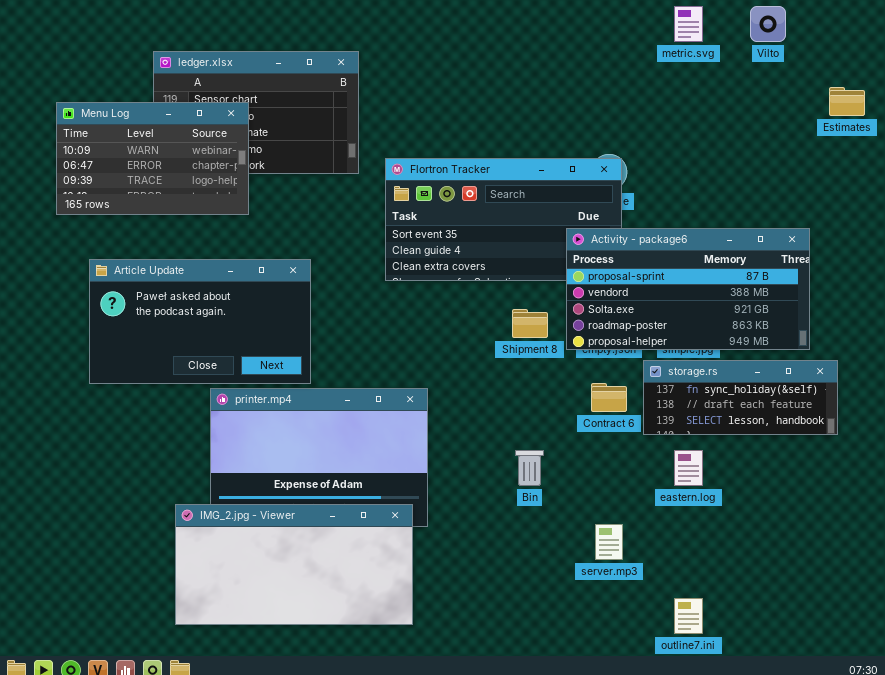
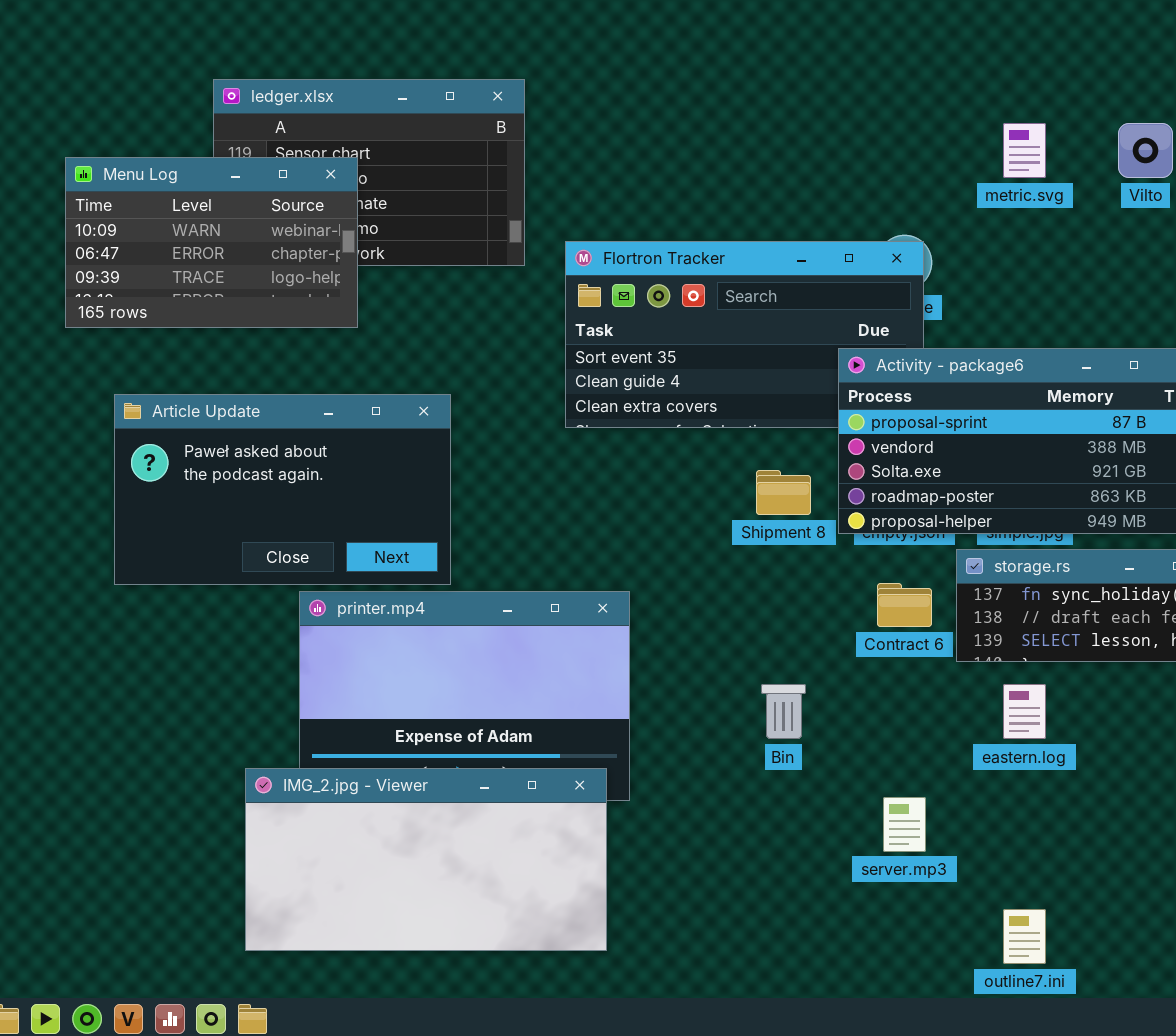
metric.svg: [674,6,703,42] -> [1003,123,1046,178], moved
Vilto: [750,6,786,42] -> [1118,123,1173,178], moved

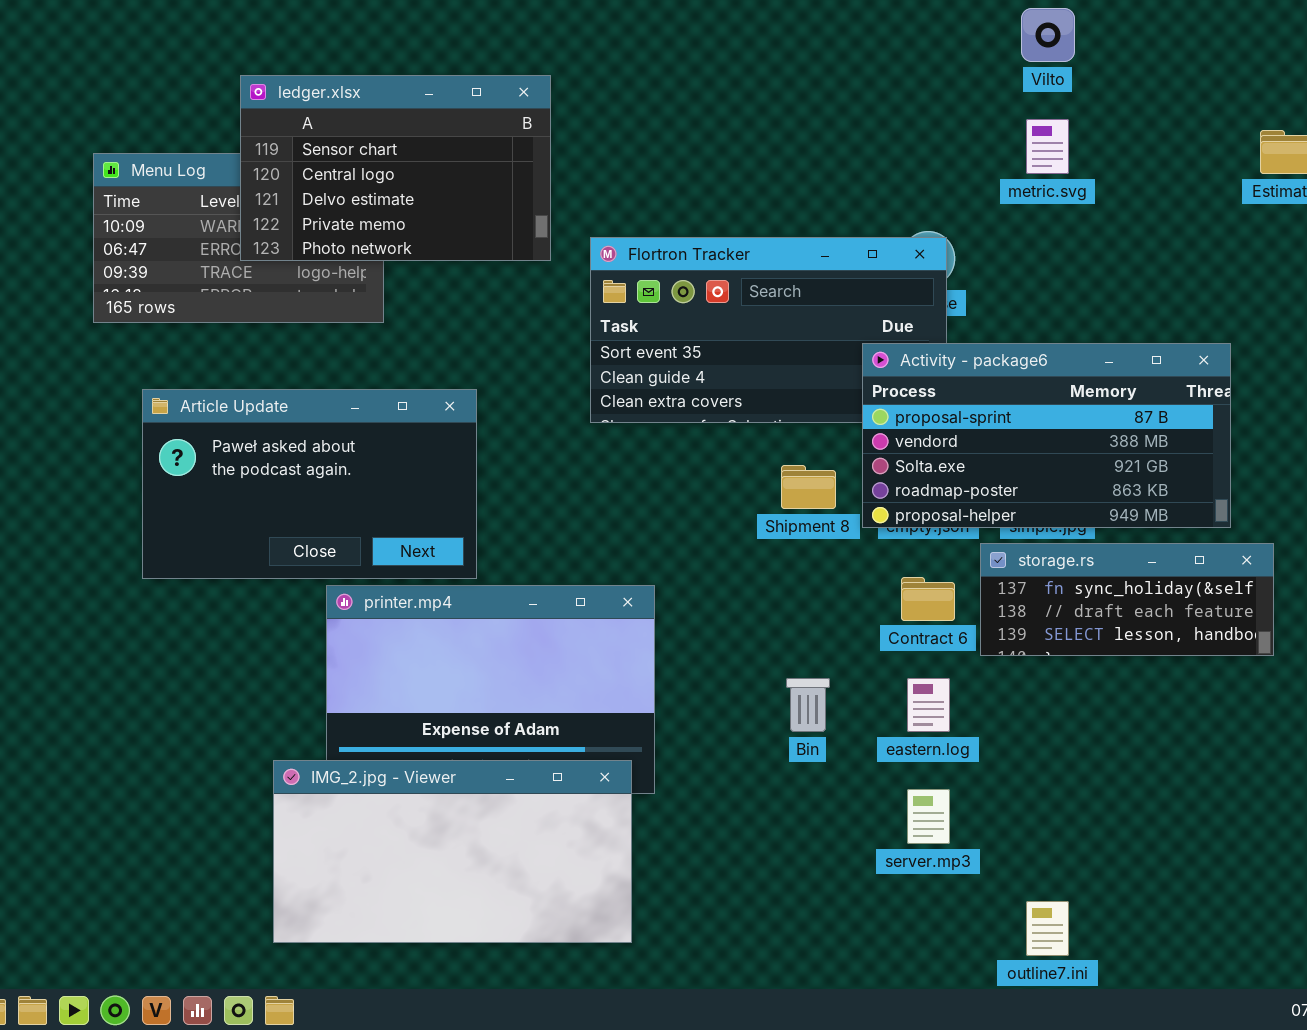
ledger.xlsx: [213,79,525,266] -> [240,75,551,261], raised
Vilto: [1118,123,1173,178] -> [1021,8,1075,62], moved
eastern.log: [1003,684,1046,739] -> [907,678,950,732], moved

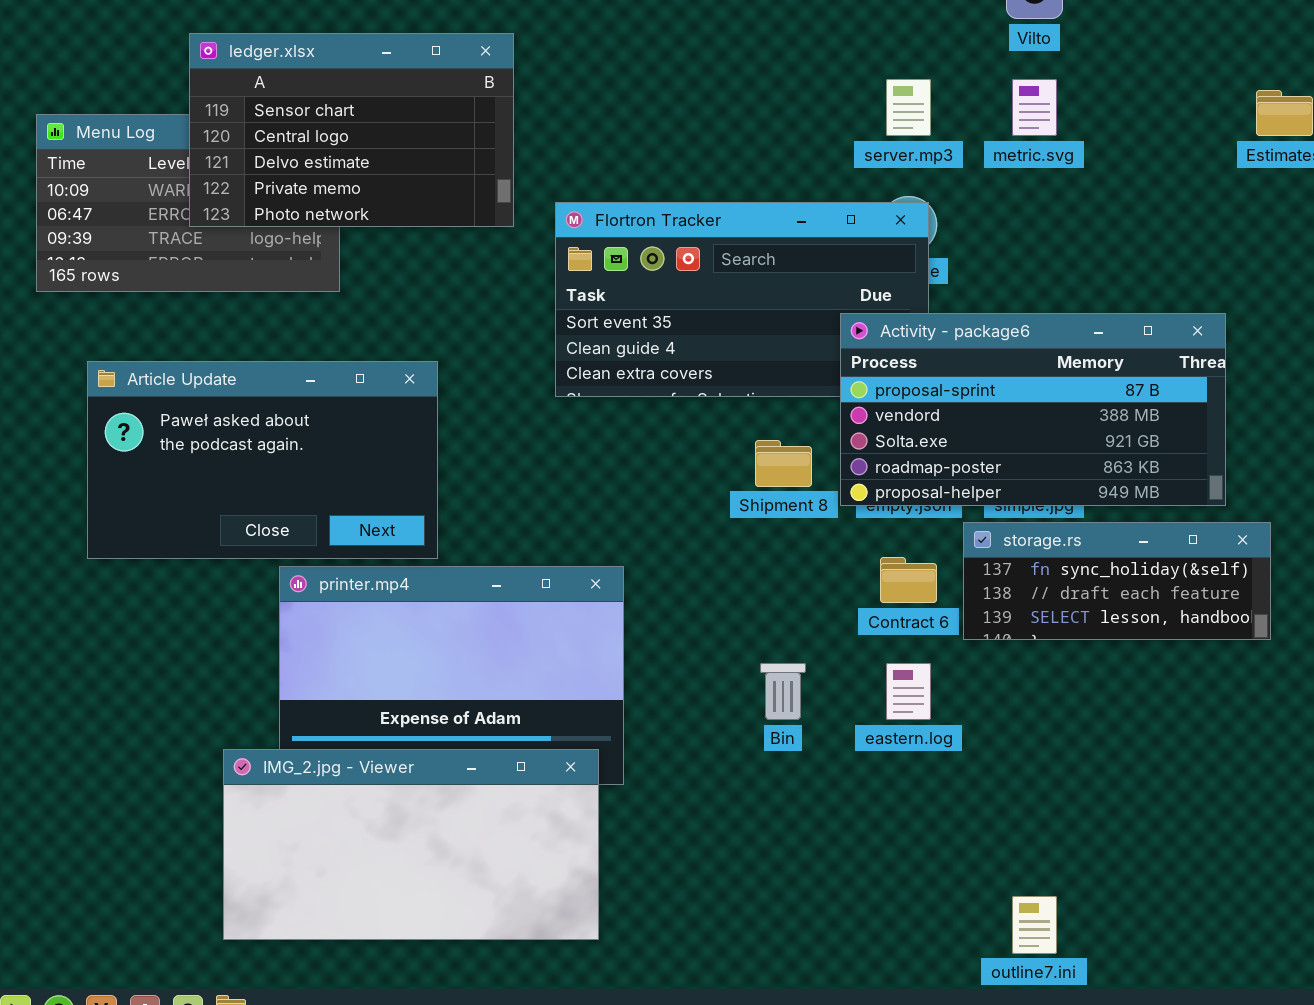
server.mp3: [907,789,950,844] -> [886,79,931,136], moved

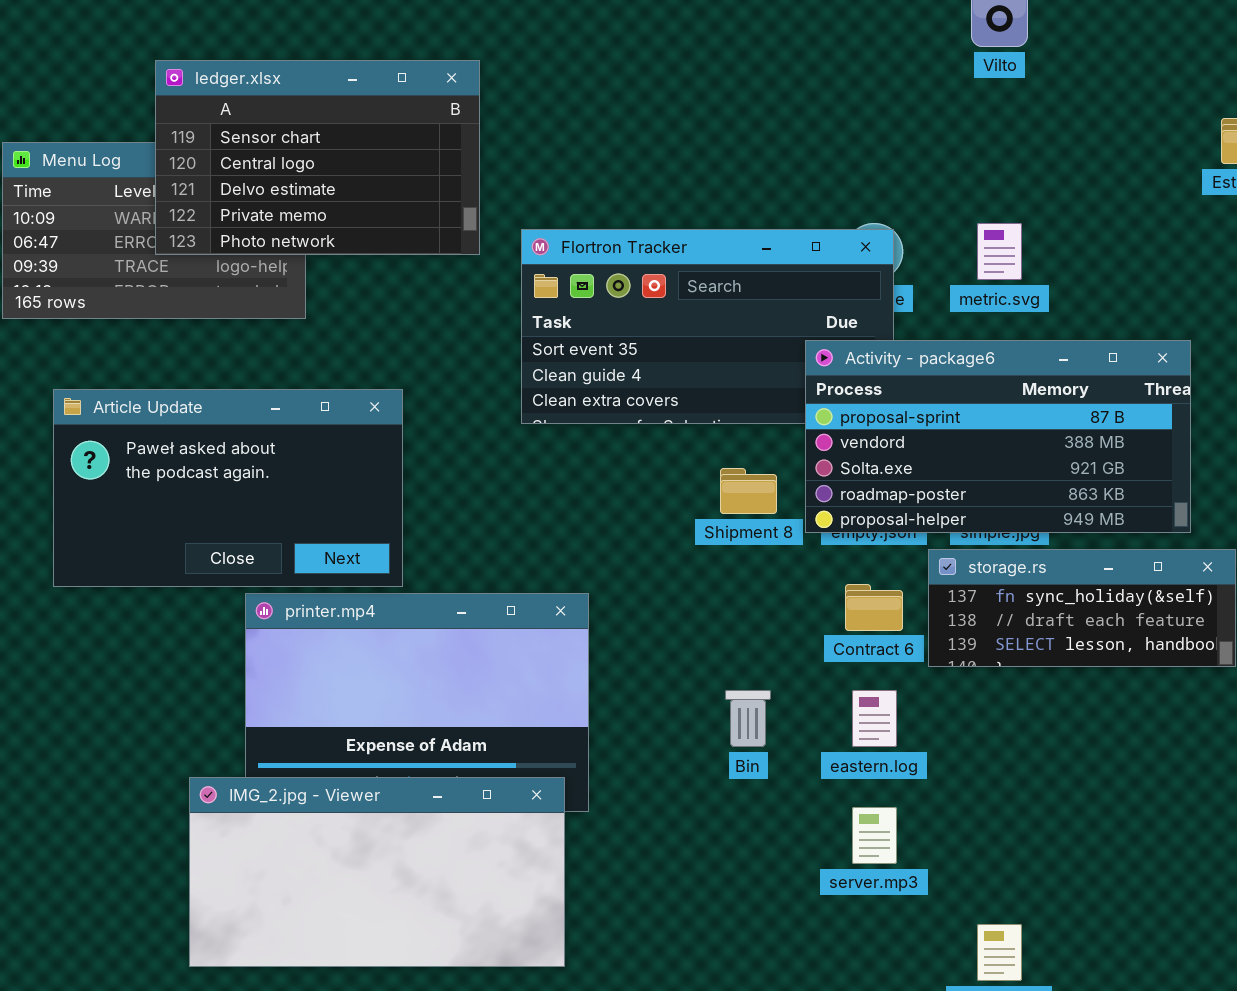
server.mp3: [886,79,931,136] -> [852,807,897,864], moved
metric.svg: [1012,79,1057,136] -> [977,223,1022,280], moved

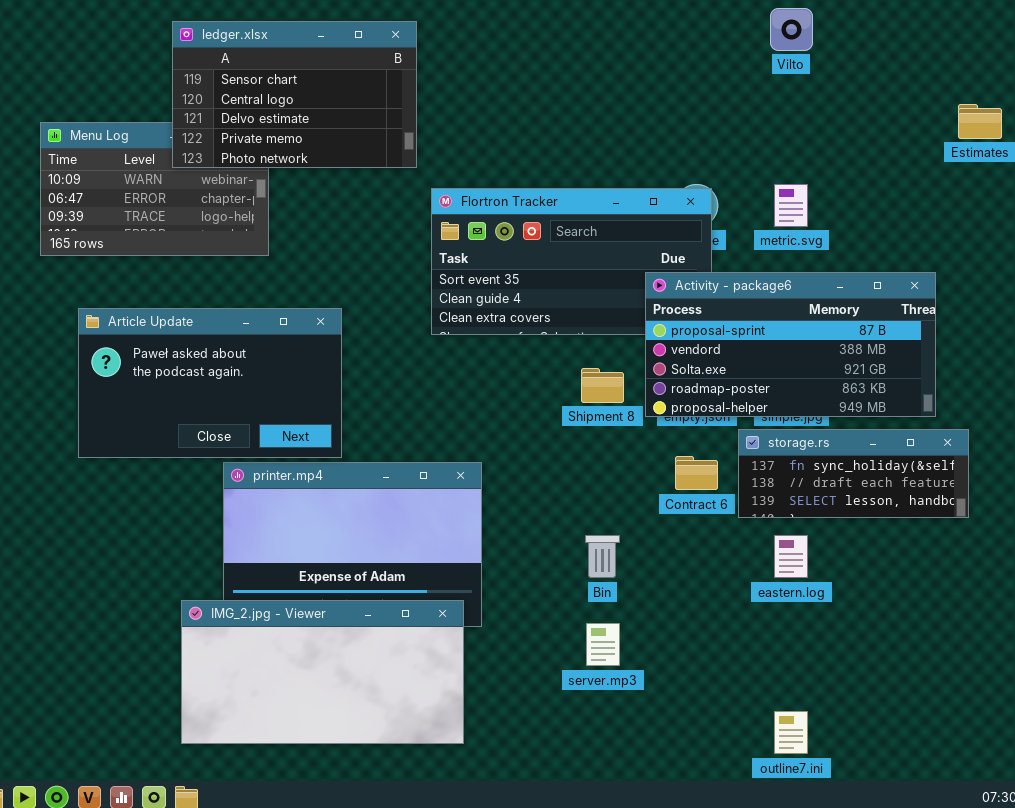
ledger.xlsx: [155,60,480,255] -> [172,21,417,168], moved
eastern.log: [852,690,897,747] -> [774,535,808,578], moved
server.mp3: [852,807,897,864] -> [586,623,620,666], moved

